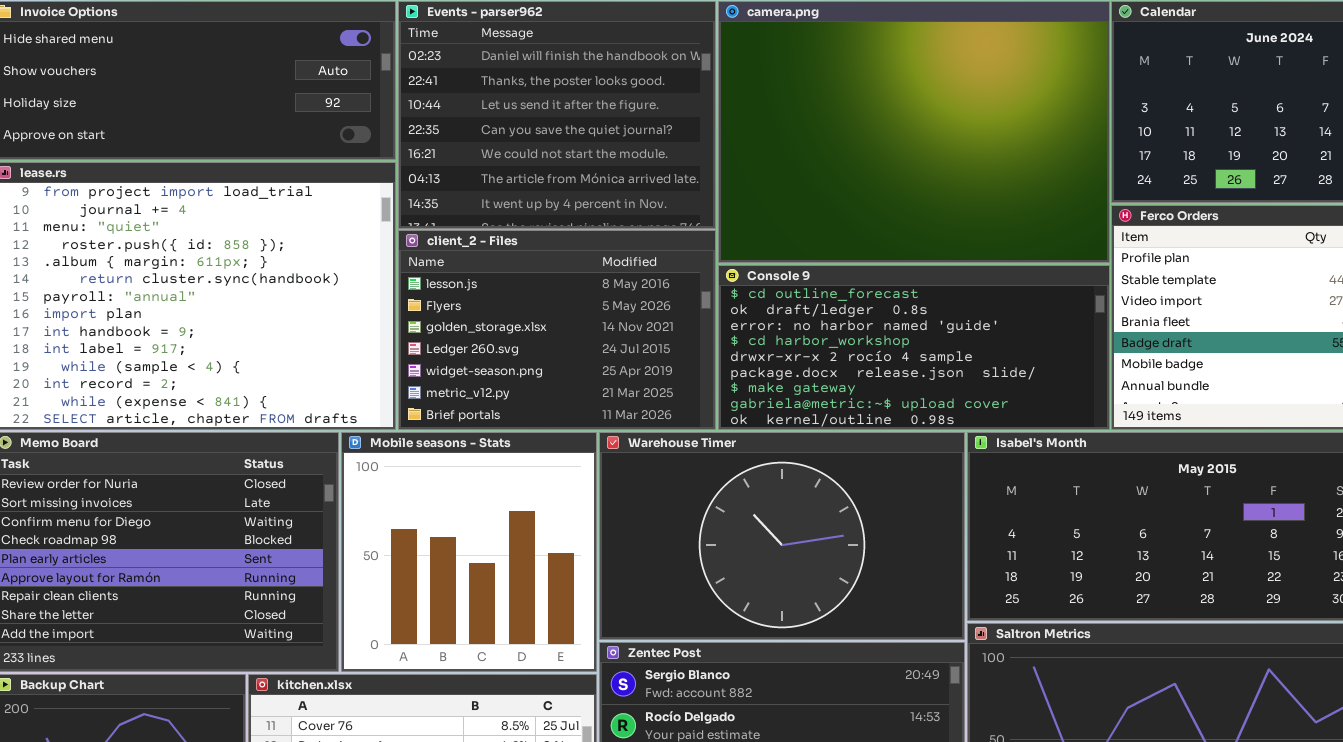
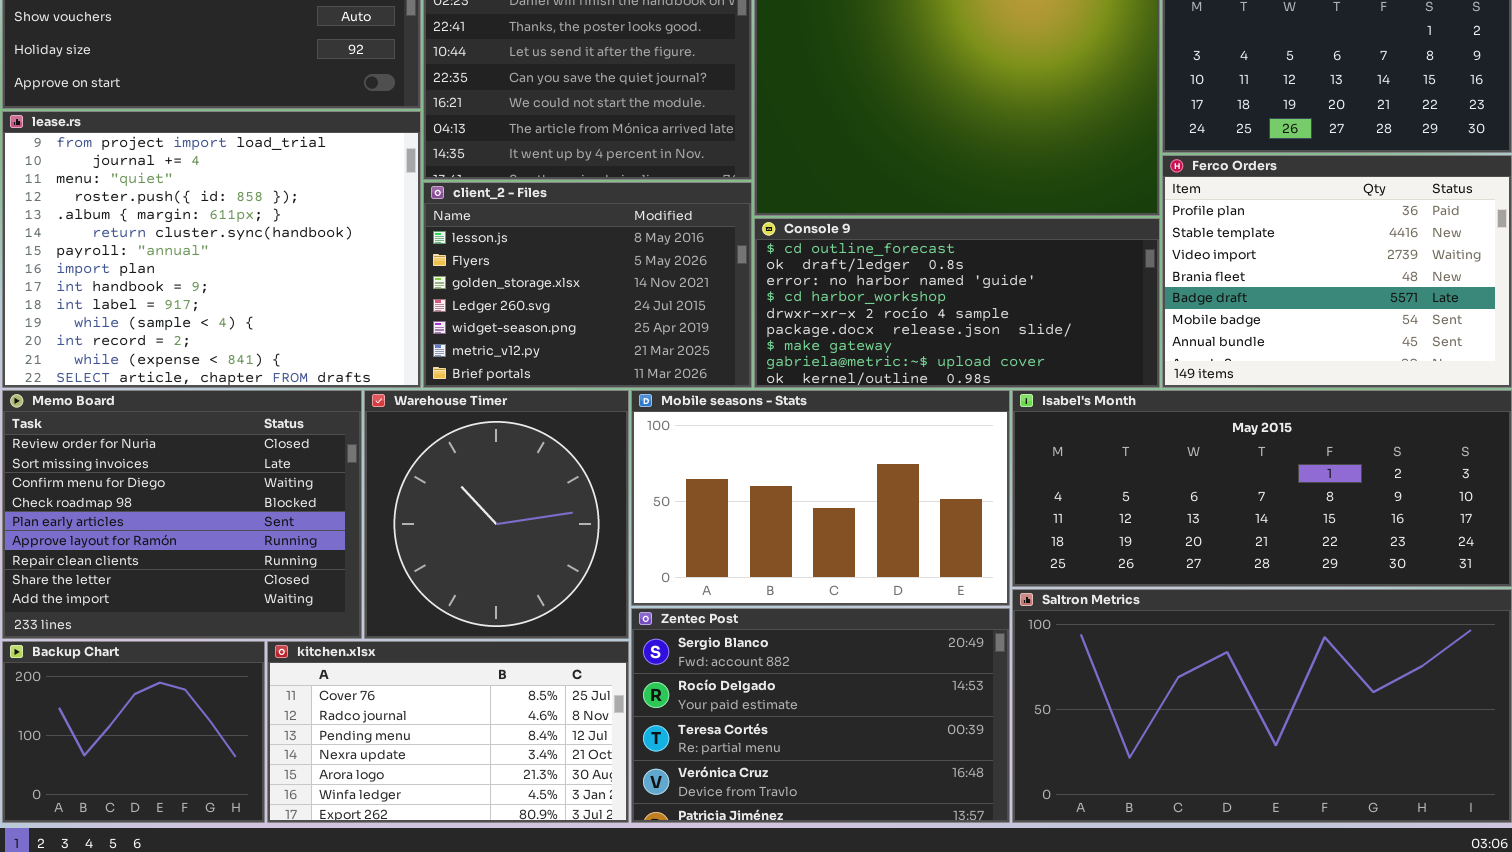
Mobile seasons - Stats: [341,432,597,672] -> [631,390,1010,606], moved, resized
Warehouse Timer: [599,432,965,640] -> [364,390,629,639], moved, resized

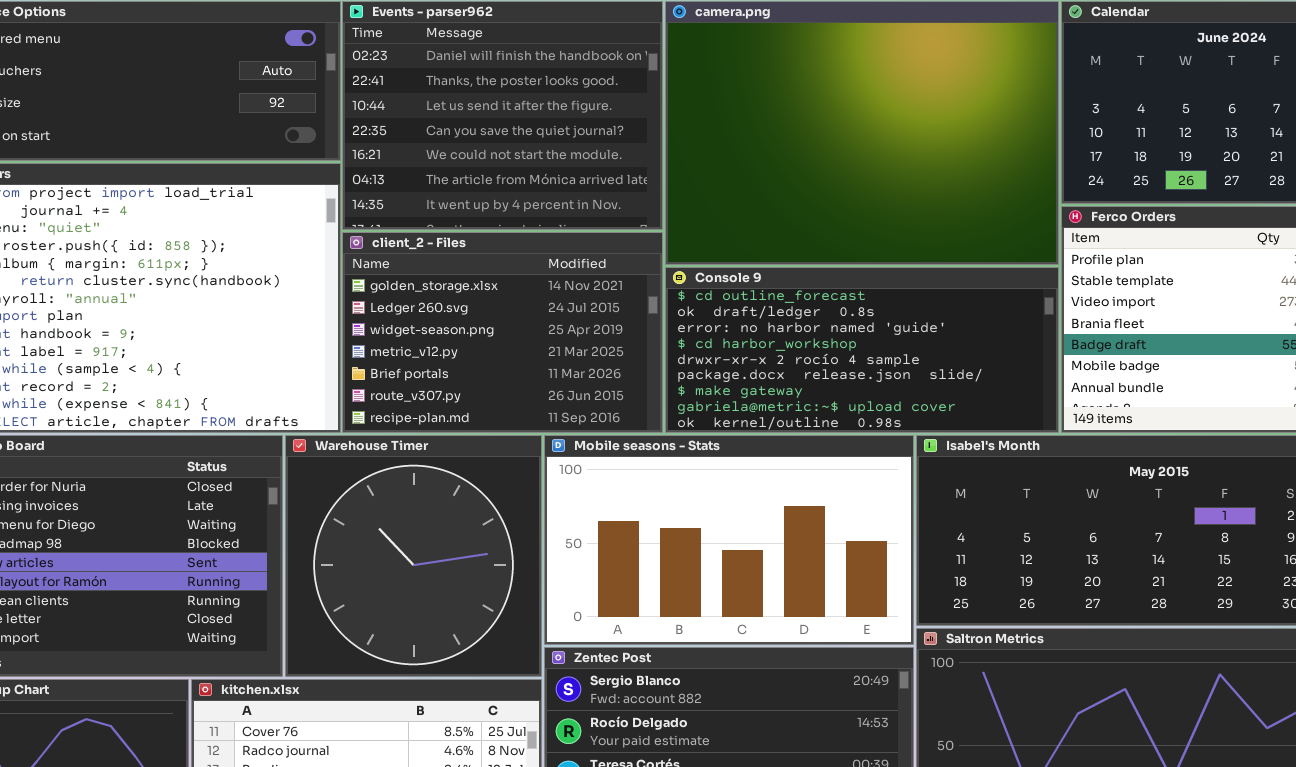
client_2 - Files: [423,182,752,388] -> [342,232,663,433], scrolled down 2 rows

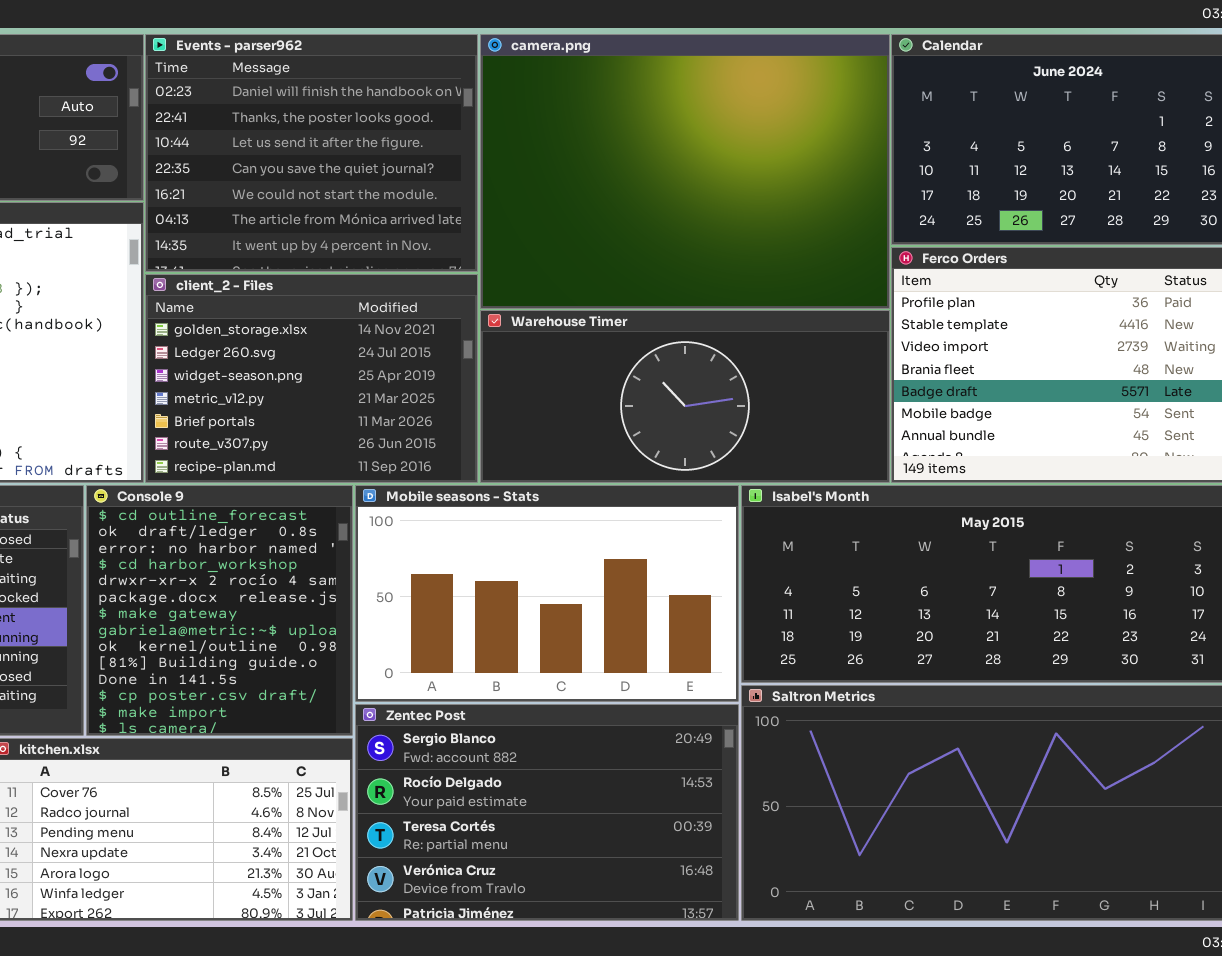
Console 9: [665,267,1059,433] -> [86,485,353,736], moved, resized
Warehouse Timer: [285,435,542,677] -> [480,310,890,483], moved, resized

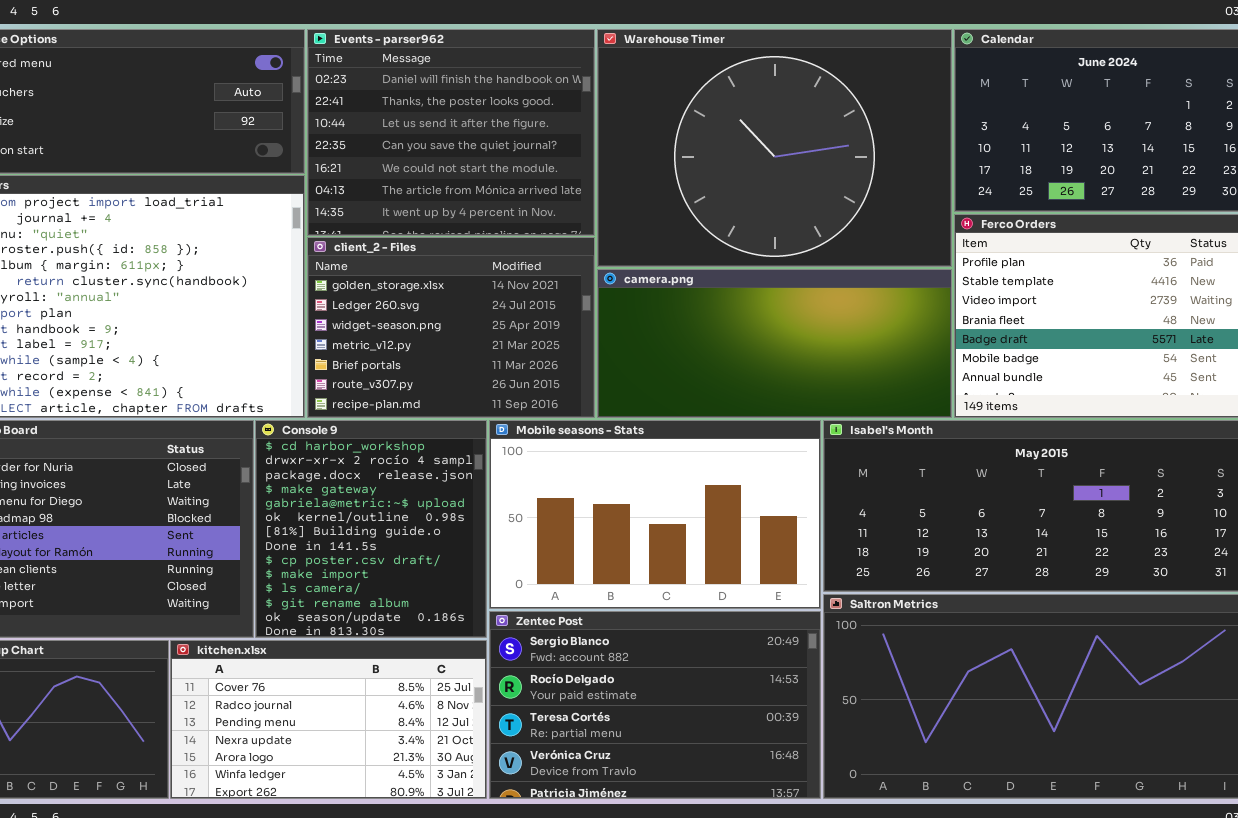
camera.png: [480,34,890,309] -> [597,269,952,418], moved, resized
Warehouse Timer: [480,310,890,483] -> [597,29,952,267], moved, resized
Console 9: [86,485,353,736] -> [255,420,487,638], scrolled down 3 rows

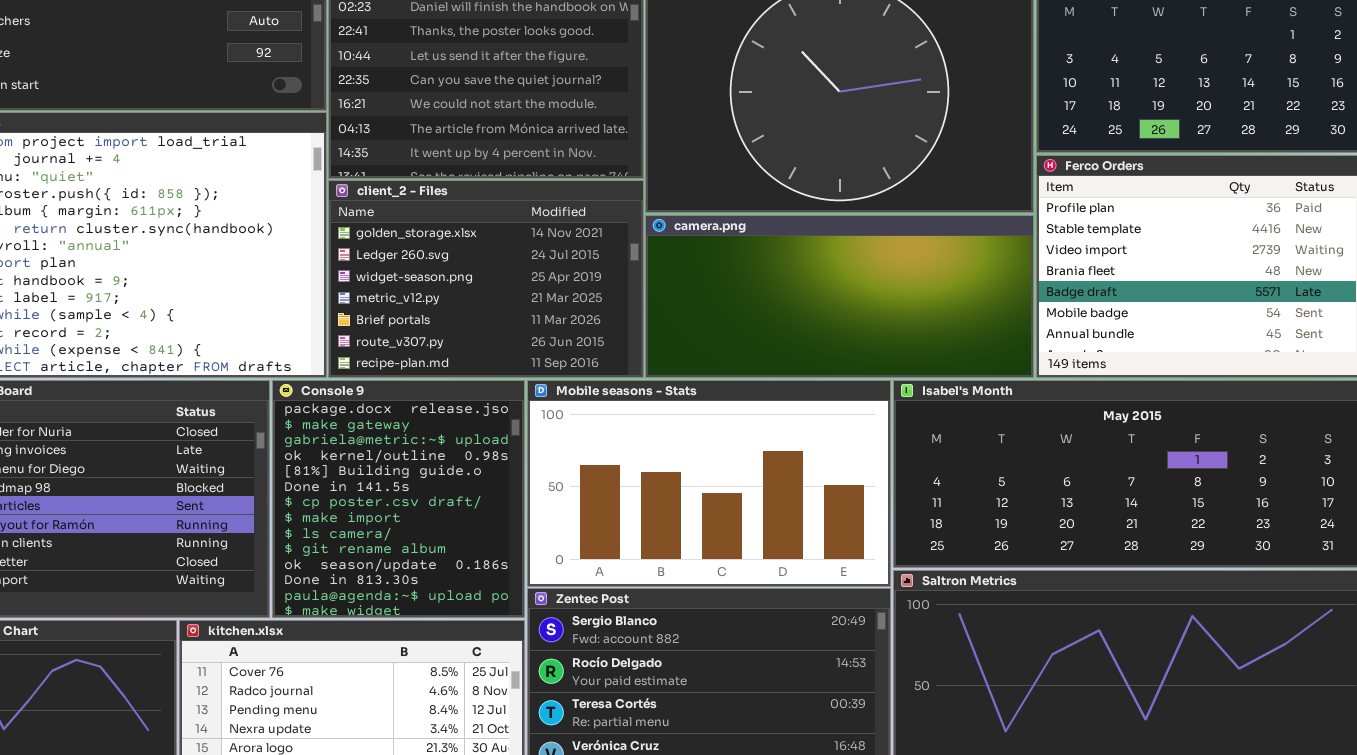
Console 9: [255,420,487,638] -> [272,380,525,618], scrolled down 2 rows

